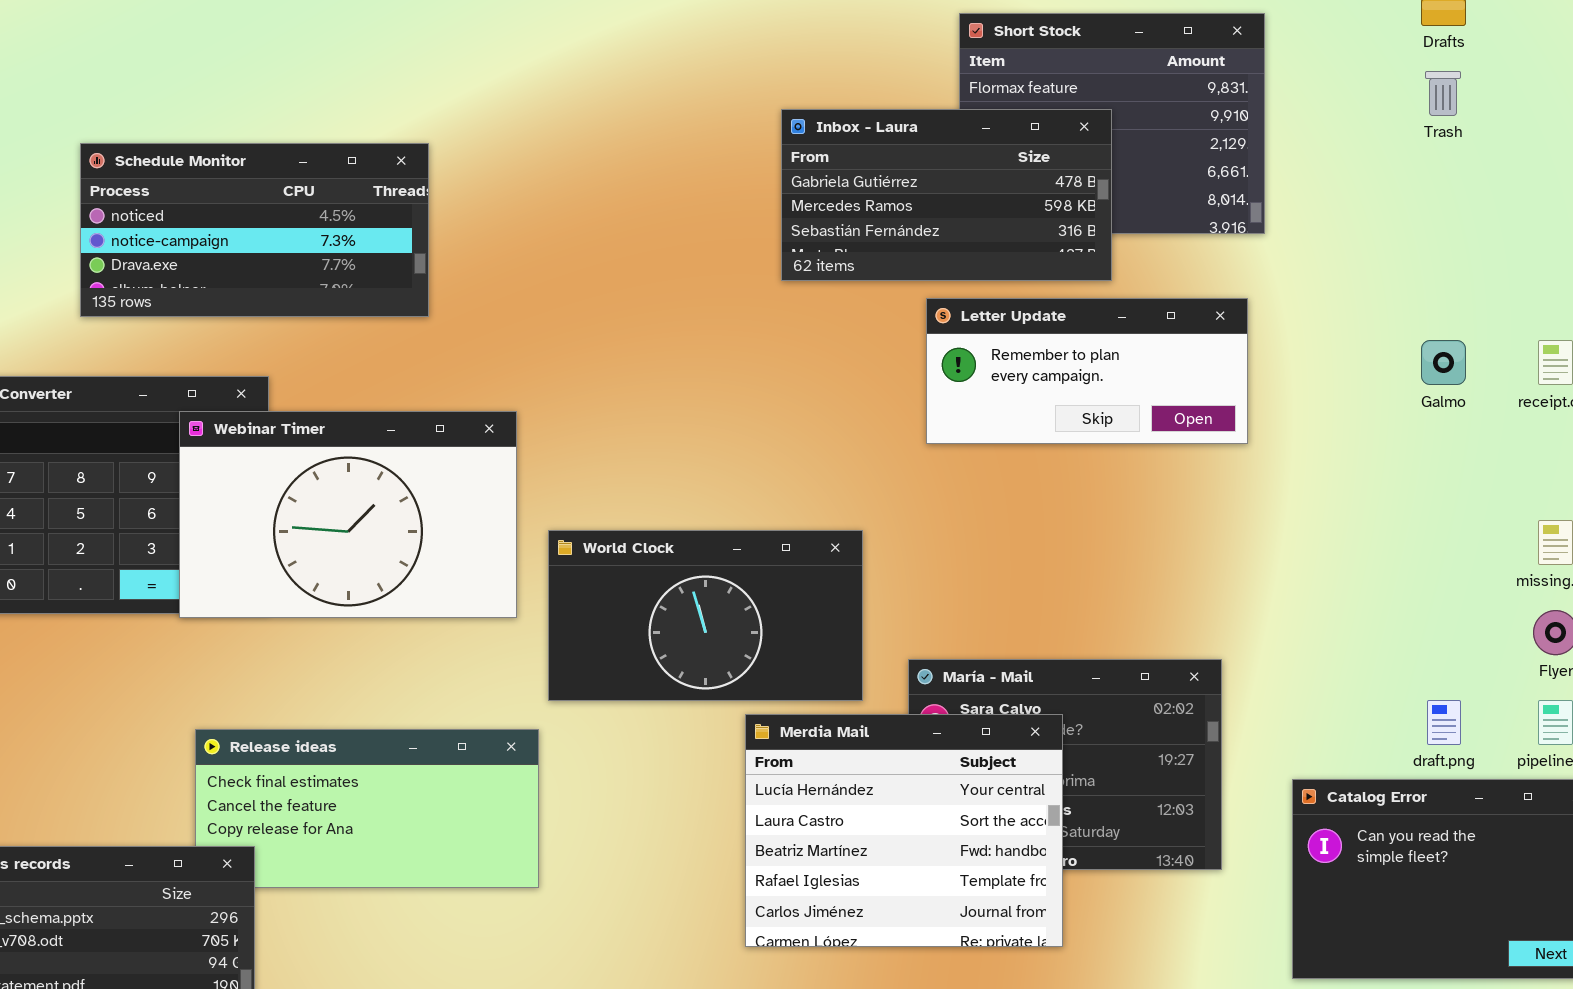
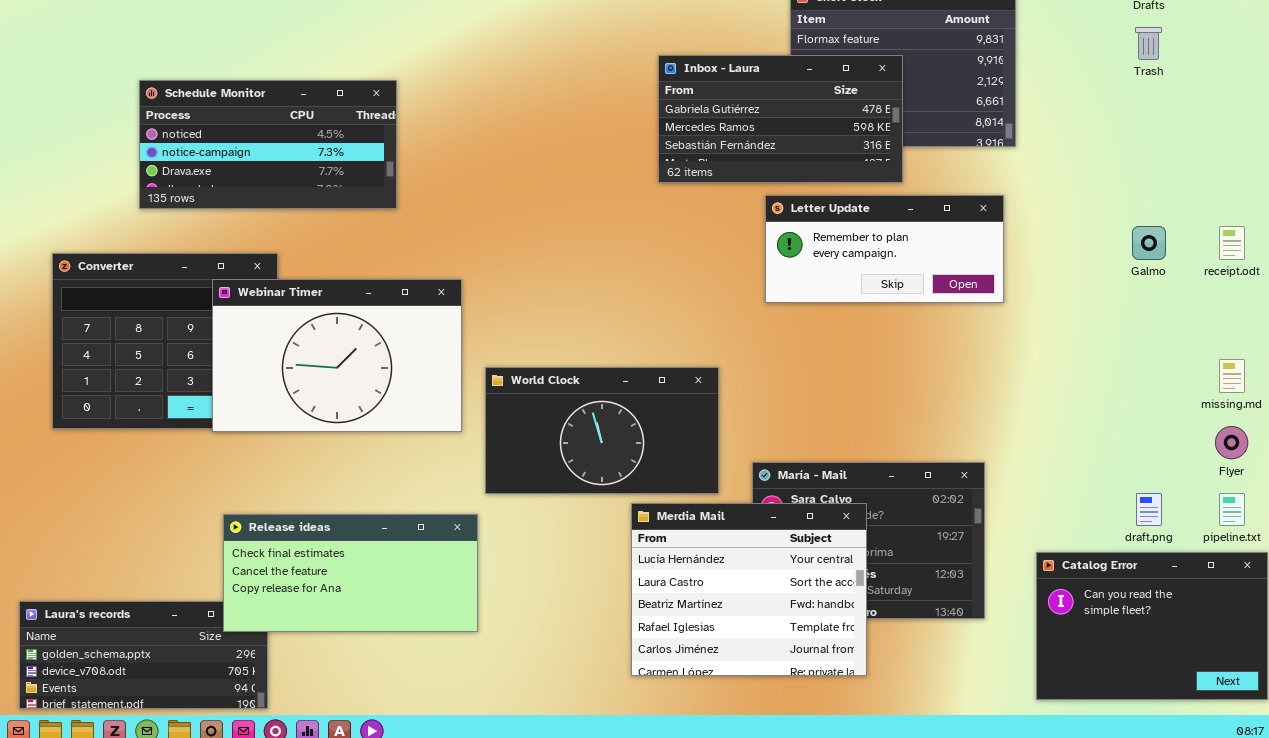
Release ideas: [195,729,539,888] -> [223,514,478,632], raised

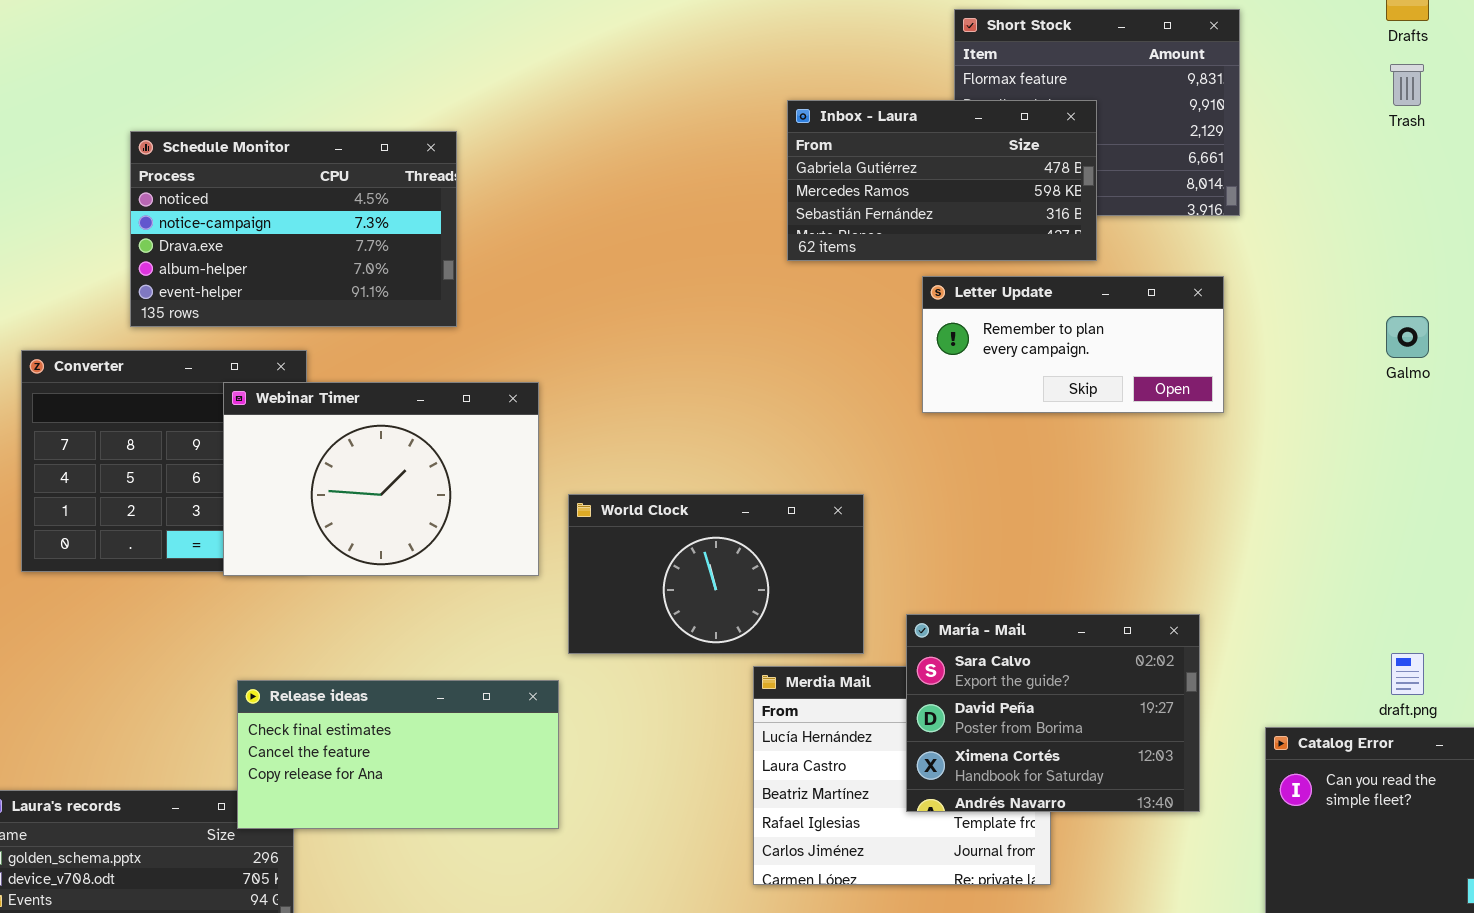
Schedule Monitor: [139,80,397,209] -> [130,131,457,327], resized
María - Mail: [752,462,985,619] -> [906,614,1200,812], raised

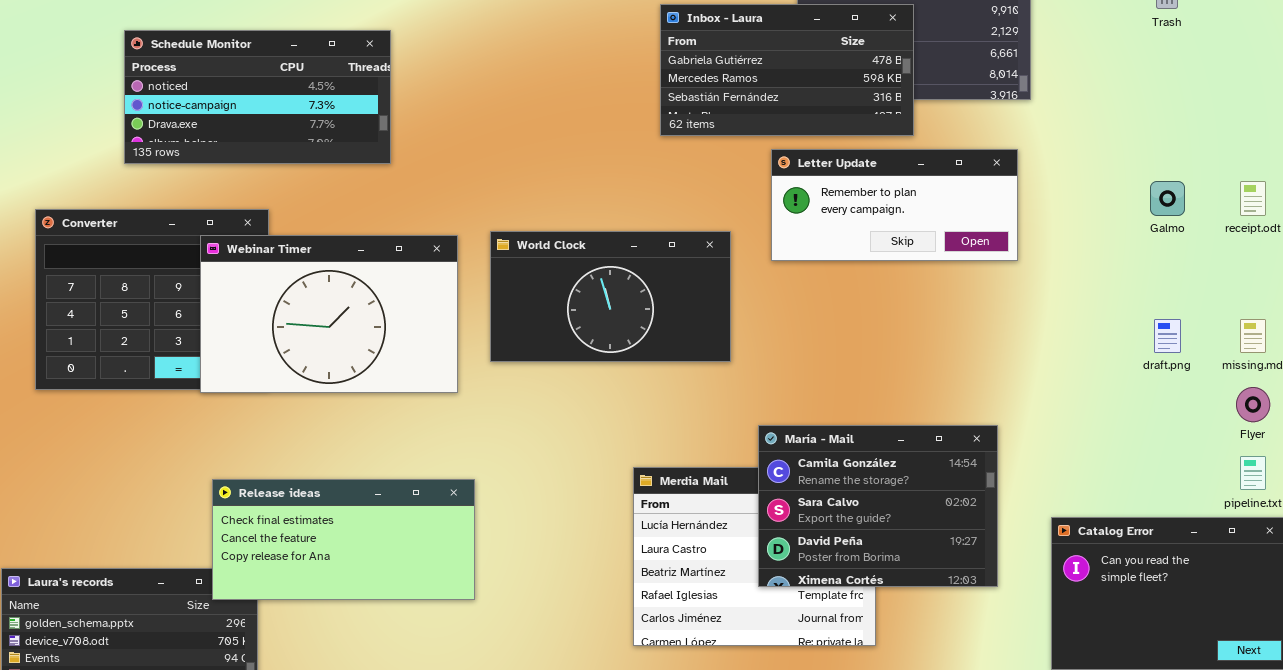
Schedule Monitor: [130,131,457,327] -> [124,30,391,164], resized
World Clock: [568,494,864,654] -> [490,231,731,362], moved
María - Mail: [906,614,1200,812] -> [758,425,998,587], scrolled up 1 row
draft.png: [1391,653,1424,695] -> [1154,319,1181,353], moved

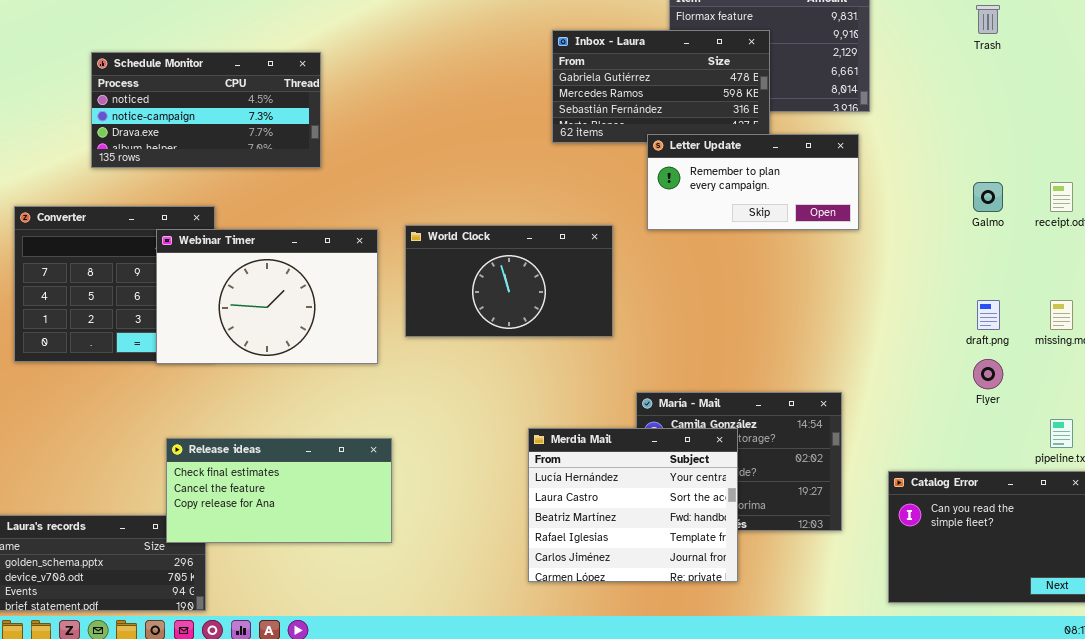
Letter Update: [771,149,1018,261] -> [647,134,859,230], moved
Flyer: [1236,387,1270,422] -> [973,359,1003,389], moved
Merdia Mail: [633,467,876,646] -> [528,428,738,582], raised

